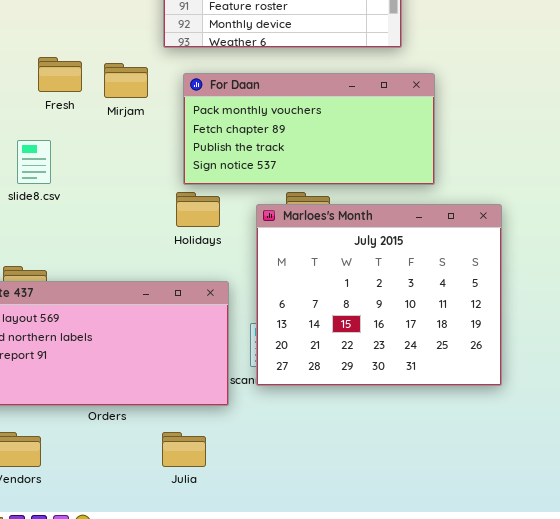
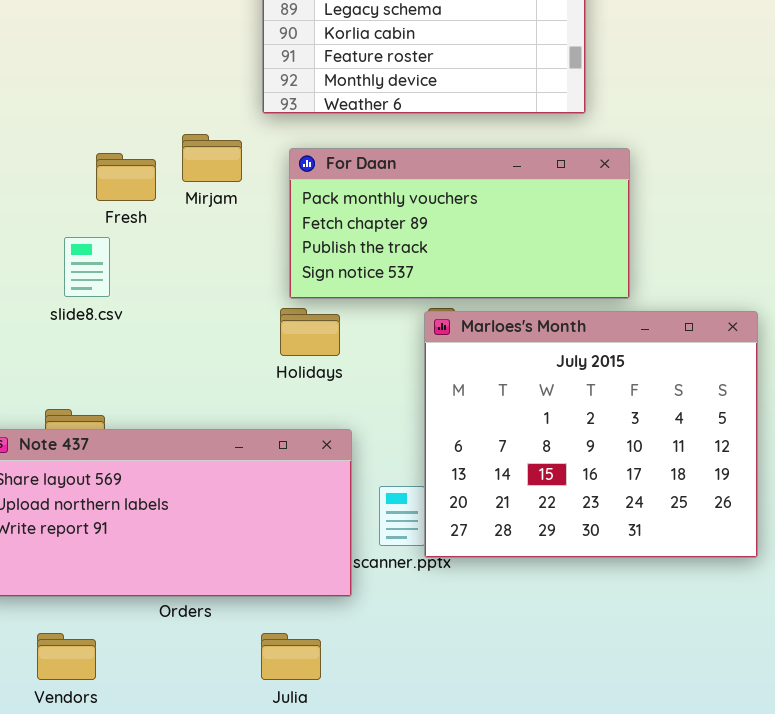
Fresh: [38,57,82,92] -> [96,153,156,201], moved
Marloes's Month: [256,204,502,386] -> [424,311,758,558], moved

